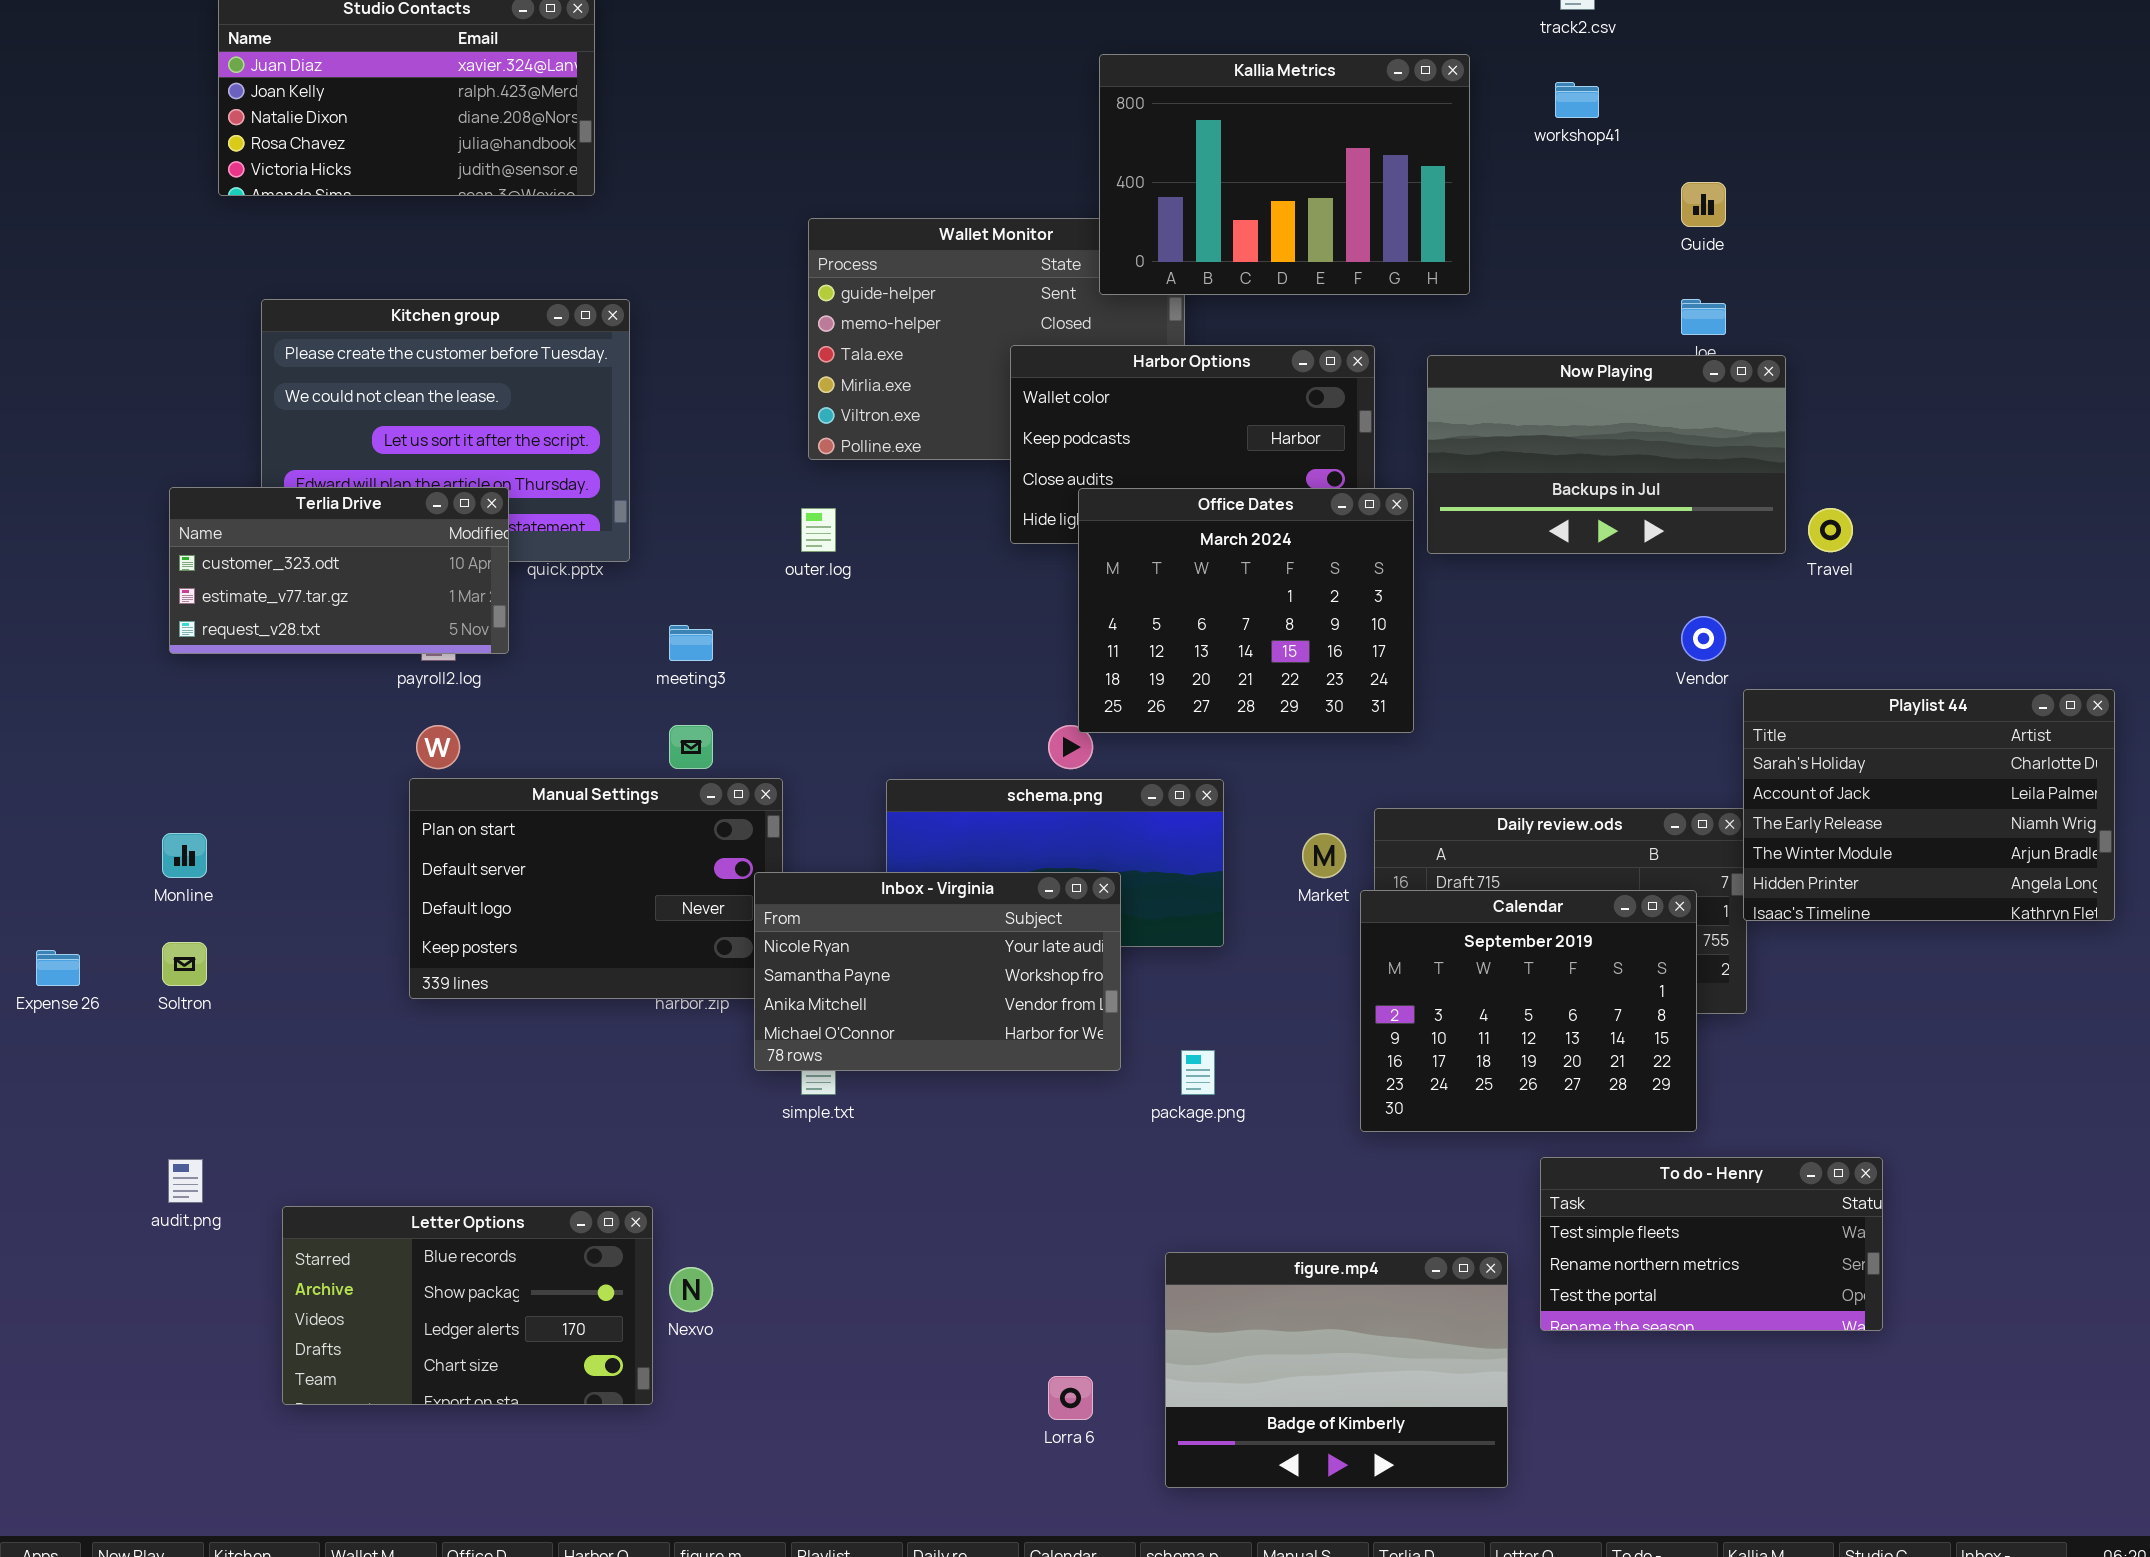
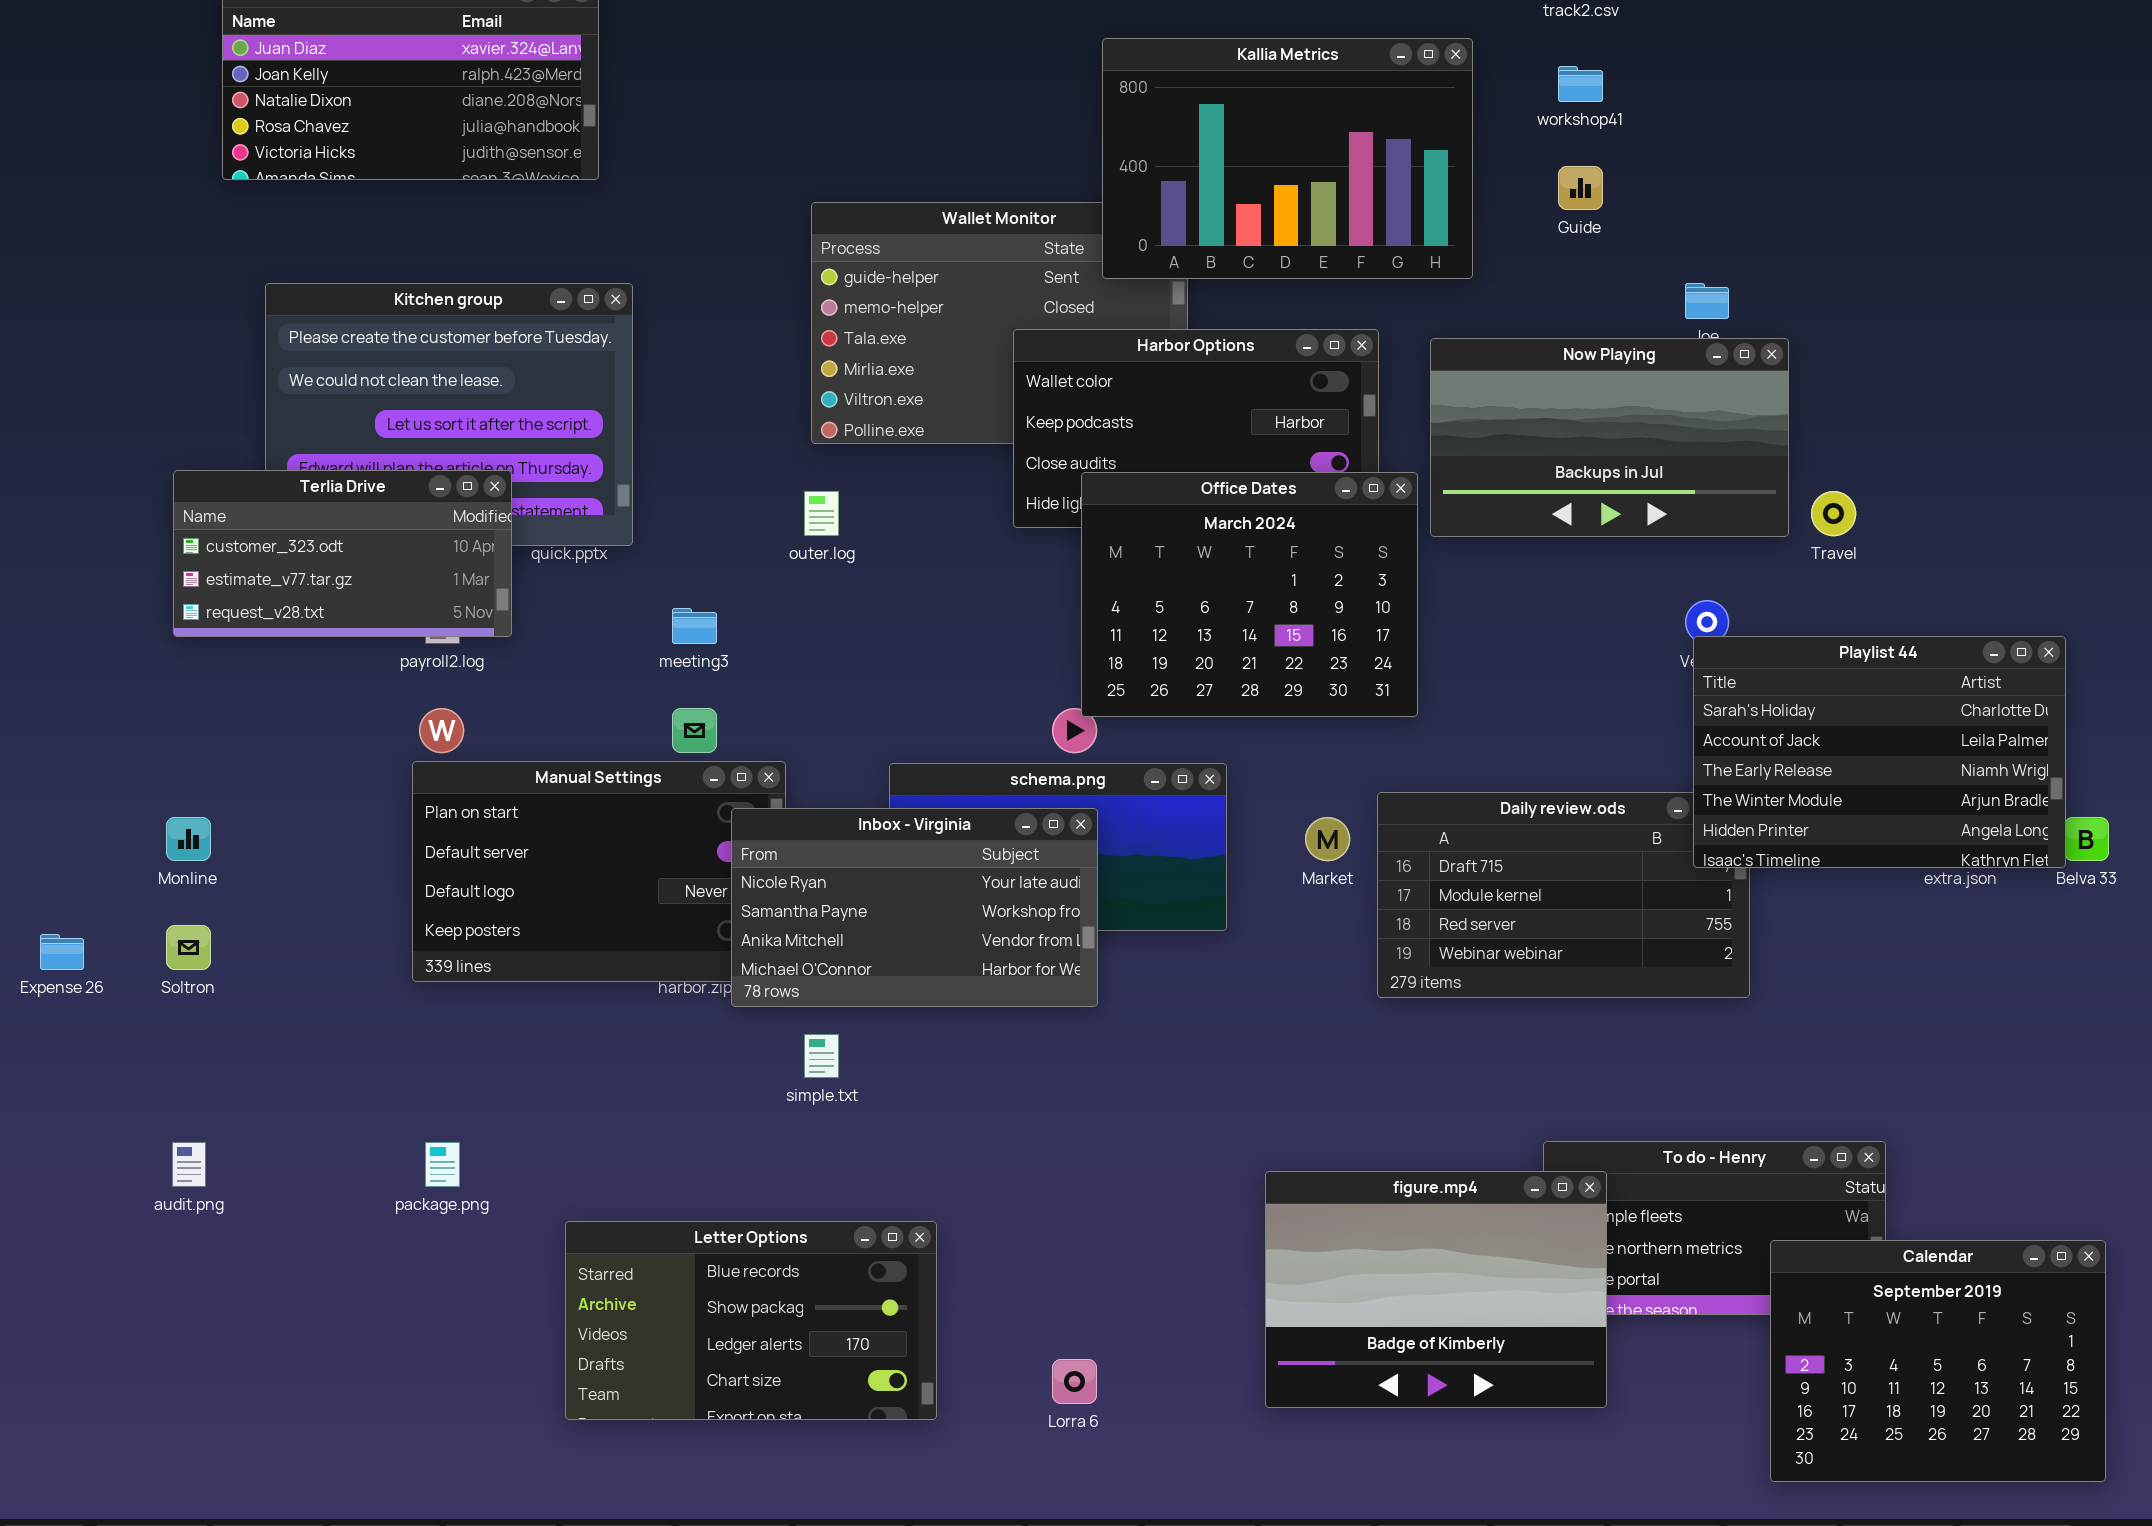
Guide: [1681,182,1726,227] -> [1558,166,1603,210], moved
Playlist 44: [1743,689,2115,921] -> [1693,636,2066,868], moved
Inbox - Virginia: [754,872,1121,1071] -> [731,808,1098,1007], moved
Calendar: [1360,890,1697,1132] -> [1770,1240,2106,1482], moved
package.png: [1181,1050,1215,1095] -> [425,1142,460,1187], moved
Letter Options: [282,1206,653,1405] -> [565,1221,937,1420], moved
figure.mp4: [1165,1252,1508,1488] -> [1265,1171,1607,1408], moved

